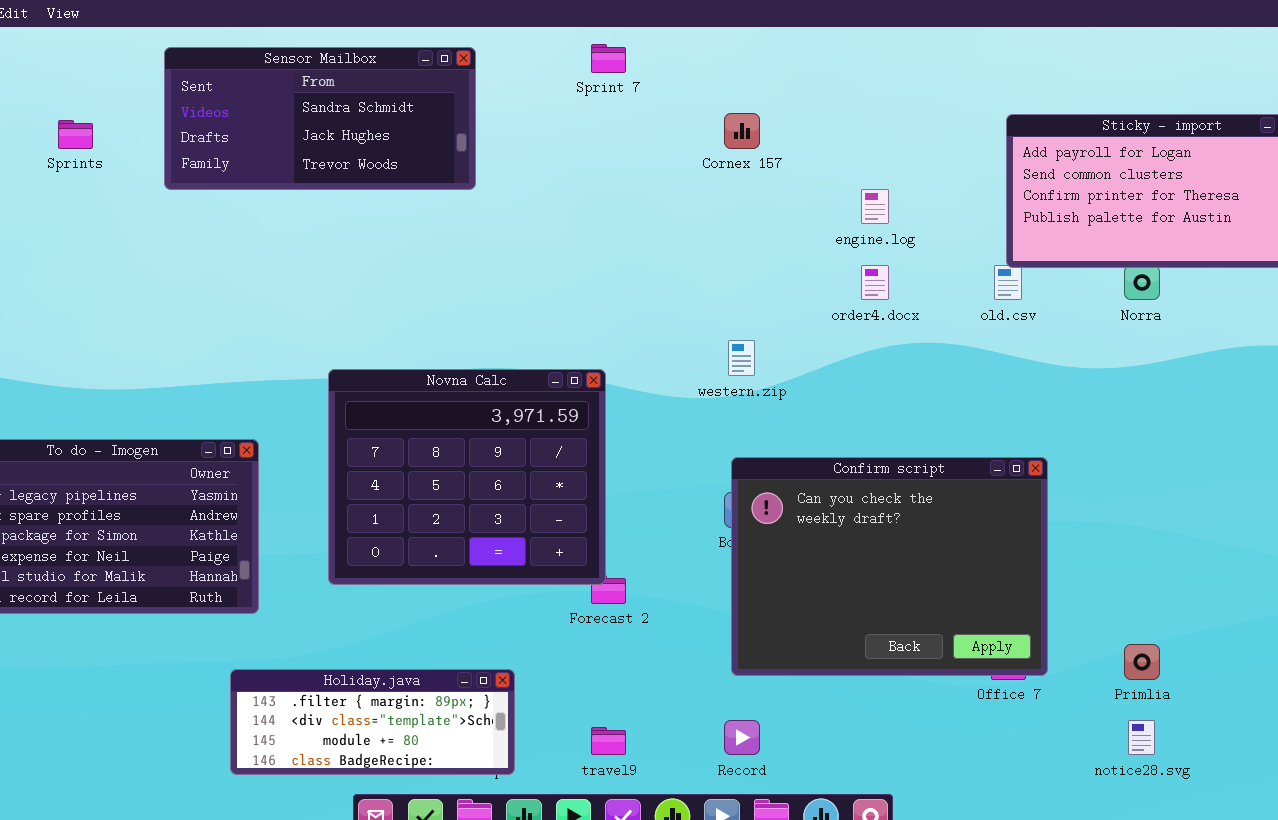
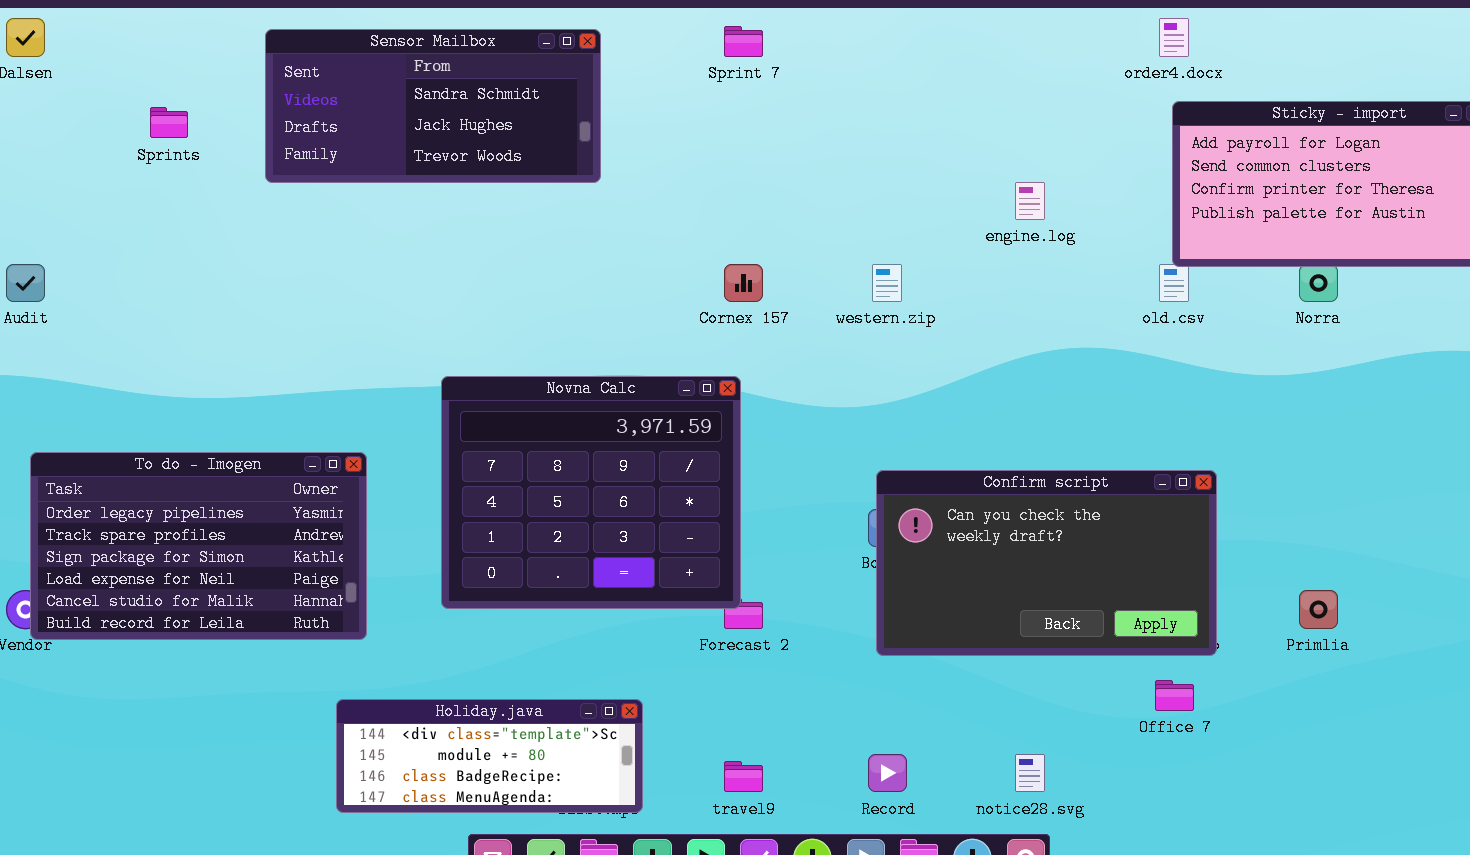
Cornex 157: [724,113,760,149] -> [724,264,763,302], moved
order4.docx: [861,265,889,300] -> [1159,18,1189,57], moved
western.zip: [728,340,755,376] -> [872,264,902,302], moved
Confirm script: [731,457,1048,676] -> [876,470,1217,656], resized
Primlia: [1124,644,1160,680] -> [1299,590,1338,629], moved
Holiday.java: [230,669,515,775] -> [336,699,643,813], scrolled down 1 row
notice28.svg: [1128,720,1155,755] -> [1015,754,1045,792], moved

